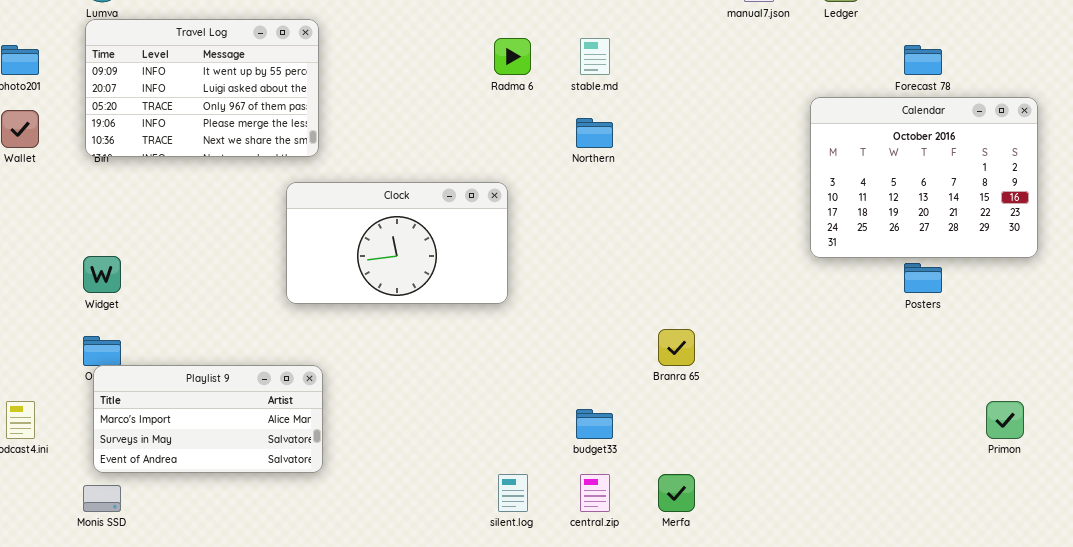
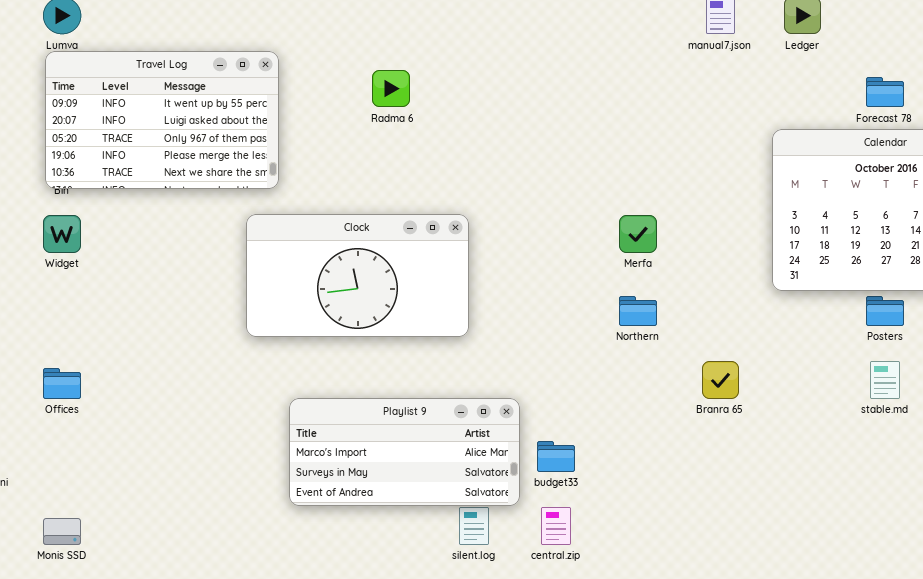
Radma 6: [494,38,531,75] -> [372,70,410,107], moved
stable.md: [580,38,610,75] -> [870,361,900,399], moved
Northern: [576,118,613,148] -> [619,296,657,326], moved
Widget: [83,256,121,293] -> [43,215,81,253], moved
Branra 65: [658,329,695,366] -> [702,361,739,399], moved
Playlist 9: [93,365,323,473] -> [289,398,520,506], moved
Merfa: [658,474,695,512] -> [619,215,657,253], moved

